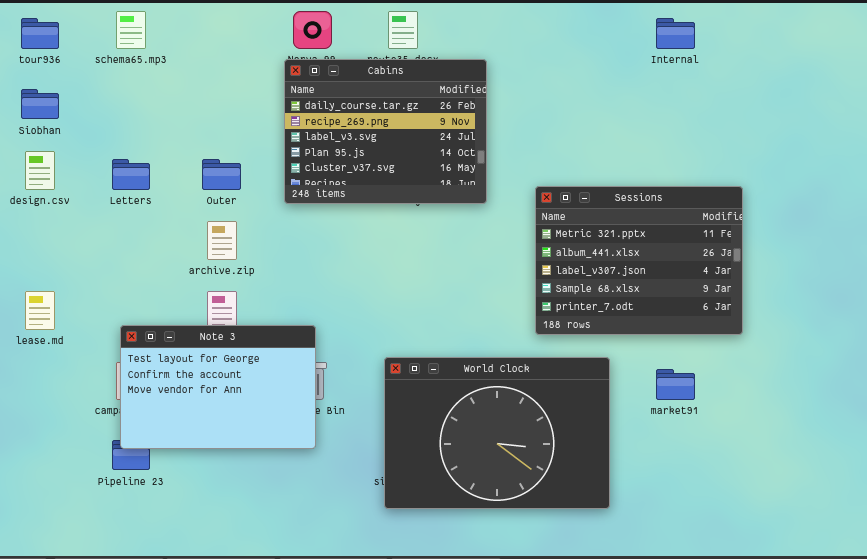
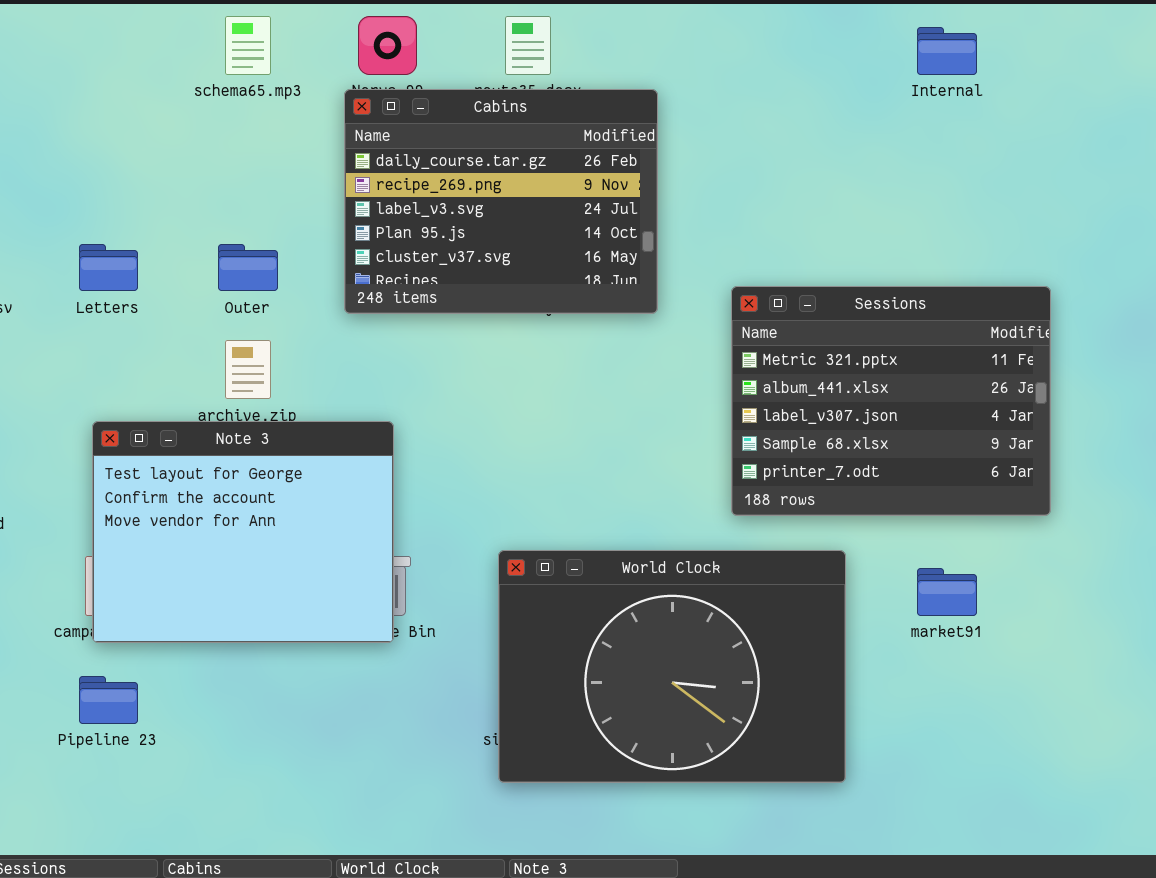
schema65.mp3: [116,11,146,49] -> [225,16,271,75], moved
Note 3: [120,325,316,449] -> [92,421,394,643], moved, resized

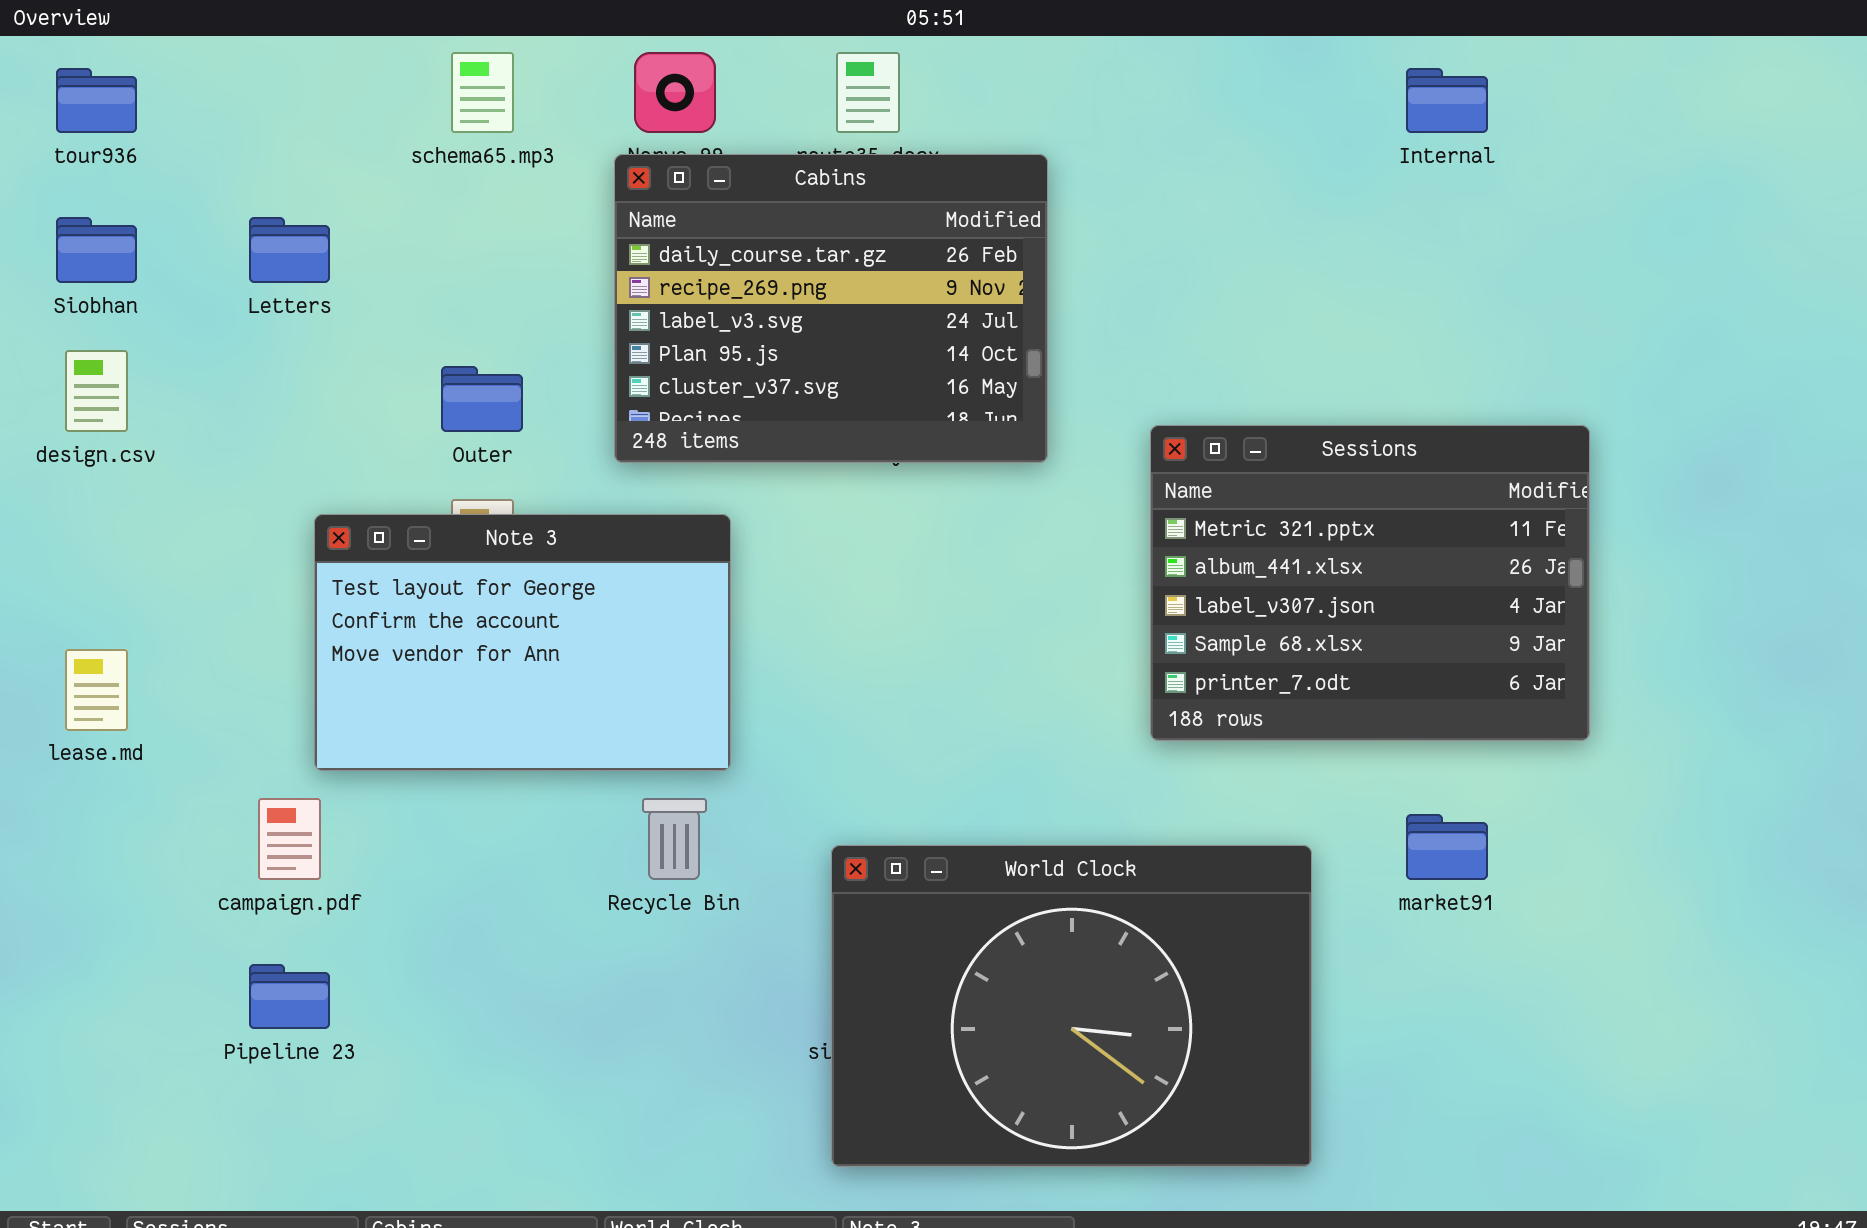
Letters: [79,244,138,291] -> [249,217,330,283], moved
Note 3: [92,421,394,643] -> [314,514,731,771], moved, resized
World Clock: [498,550,846,783] -> [831,845,1312,1167], moved

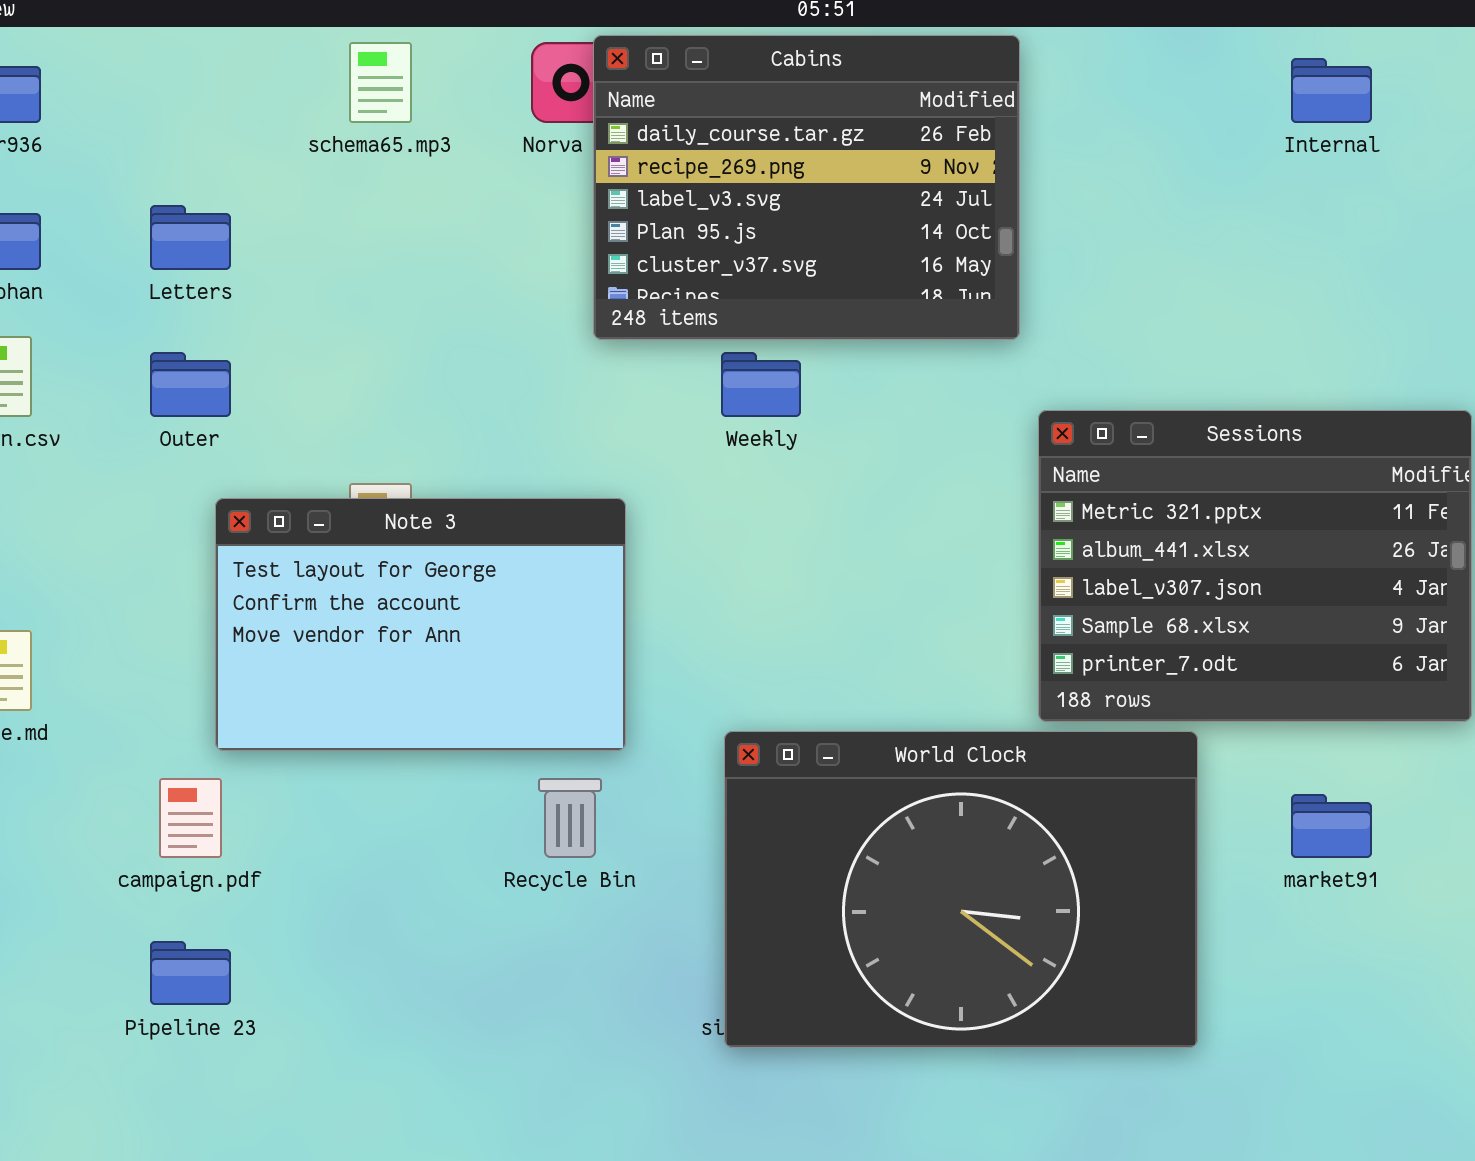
Cabins: [614,154,1048,463] -> [593,35,1020,340], moved
Outer: [441,366,523,432] -> [150,352,231,417], moved
World Clock: [831,845,1312,1167] -> [724,731,1198,1048], moved

